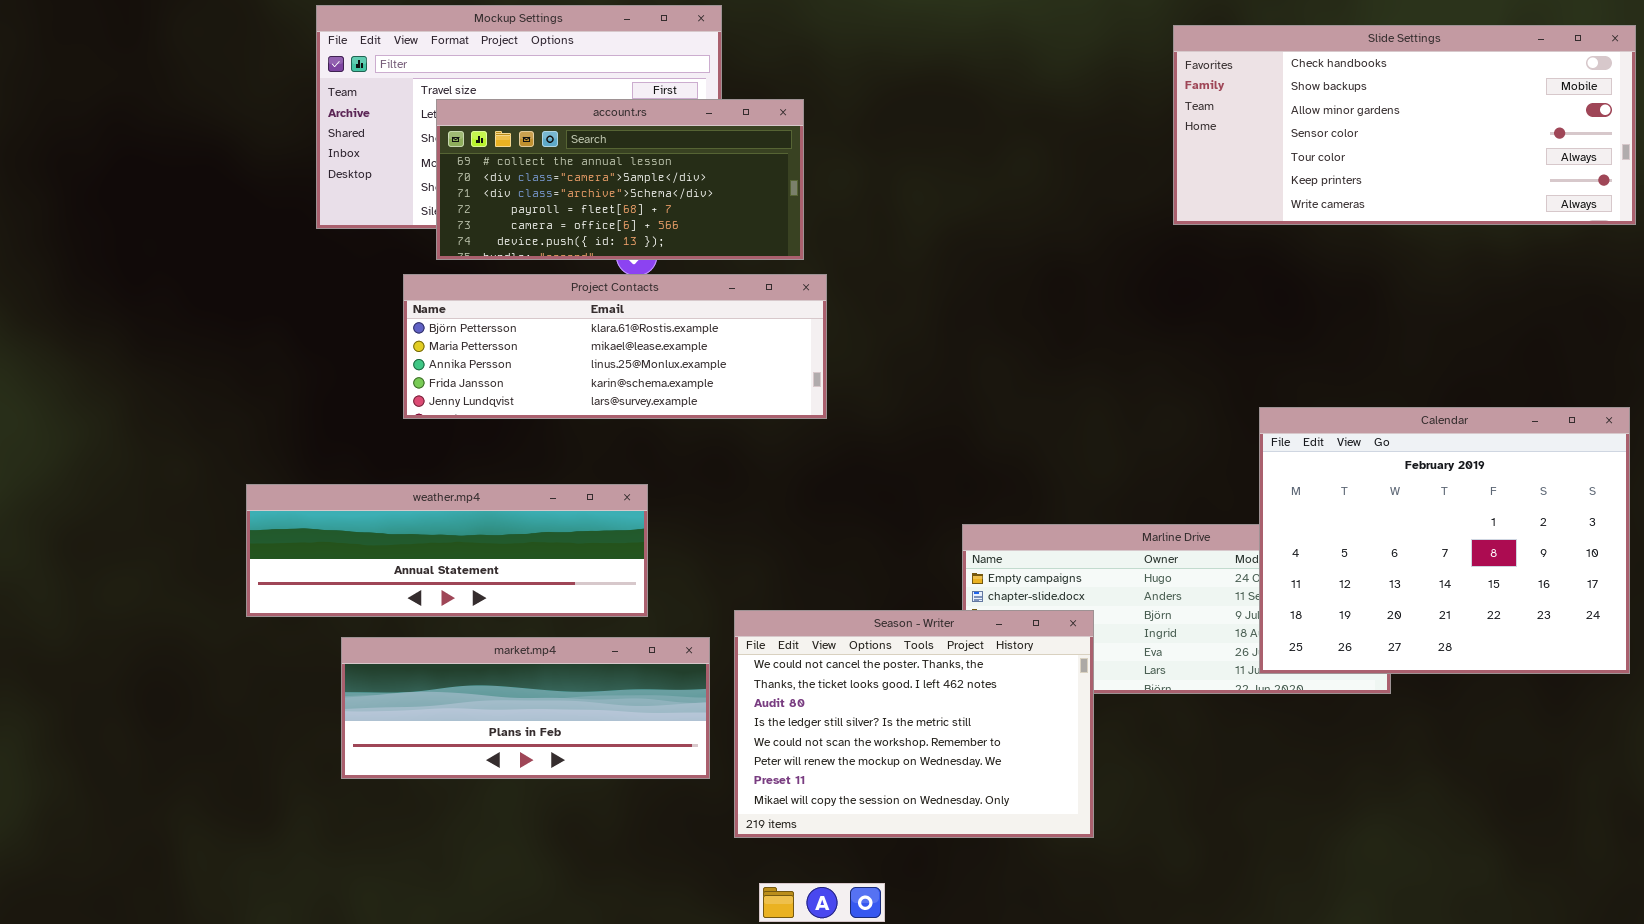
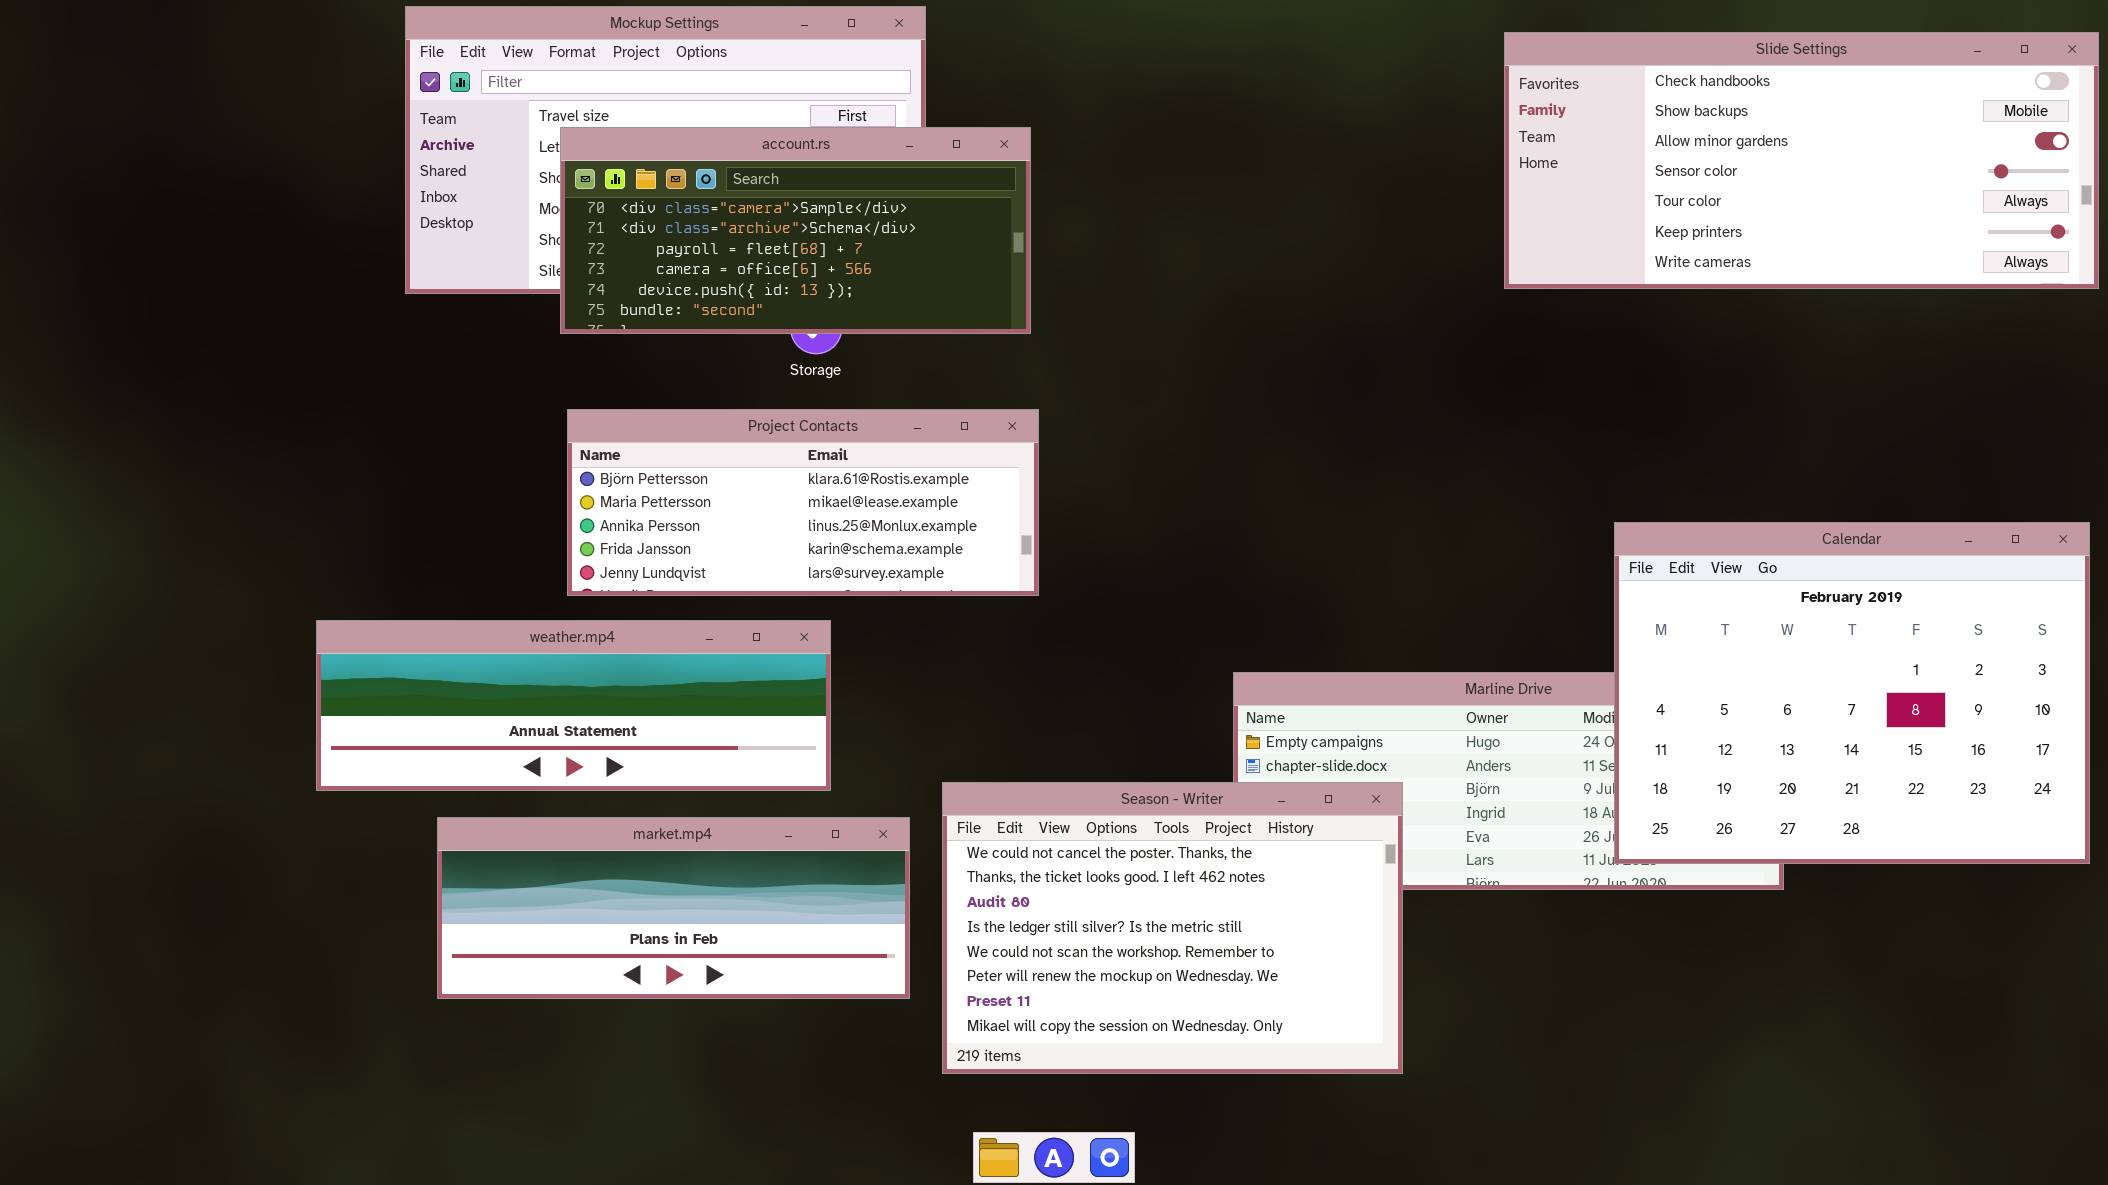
account.rs: [436,99,804,260] -> [560,127,1031,334], scrolled down 1 row
Project Contacts: [403,274,827,419] -> [567,409,1039,596], moved, resized

